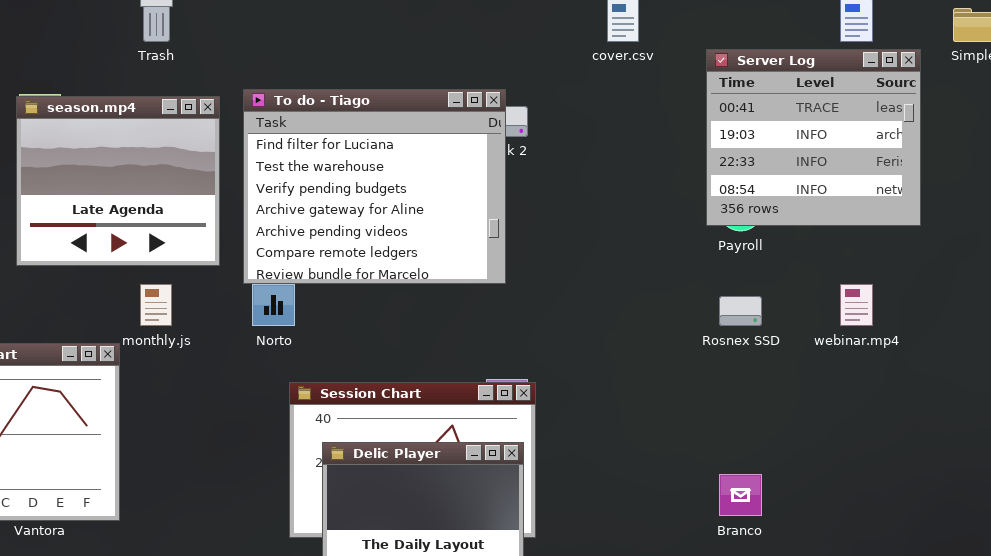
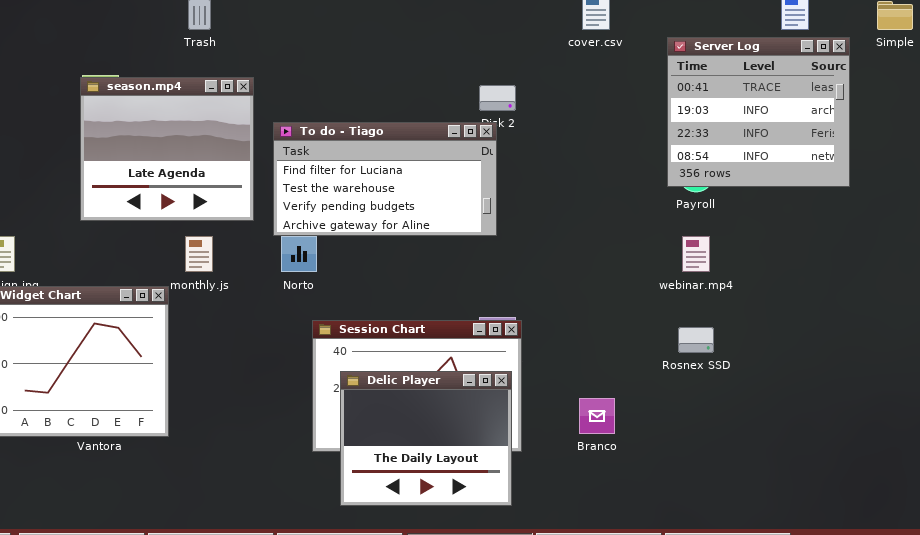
To do - Tiago: [243,89,506,284] -> [273,122,497,236], resized
webinar.mp4: [840,284,873,326] -> [682,236,710,272], moved
Rosnex SSD: [719,296,762,326] -> [678,327,714,353], moved
Branco: [719,474,762,516] -> [579,398,615,434], moved

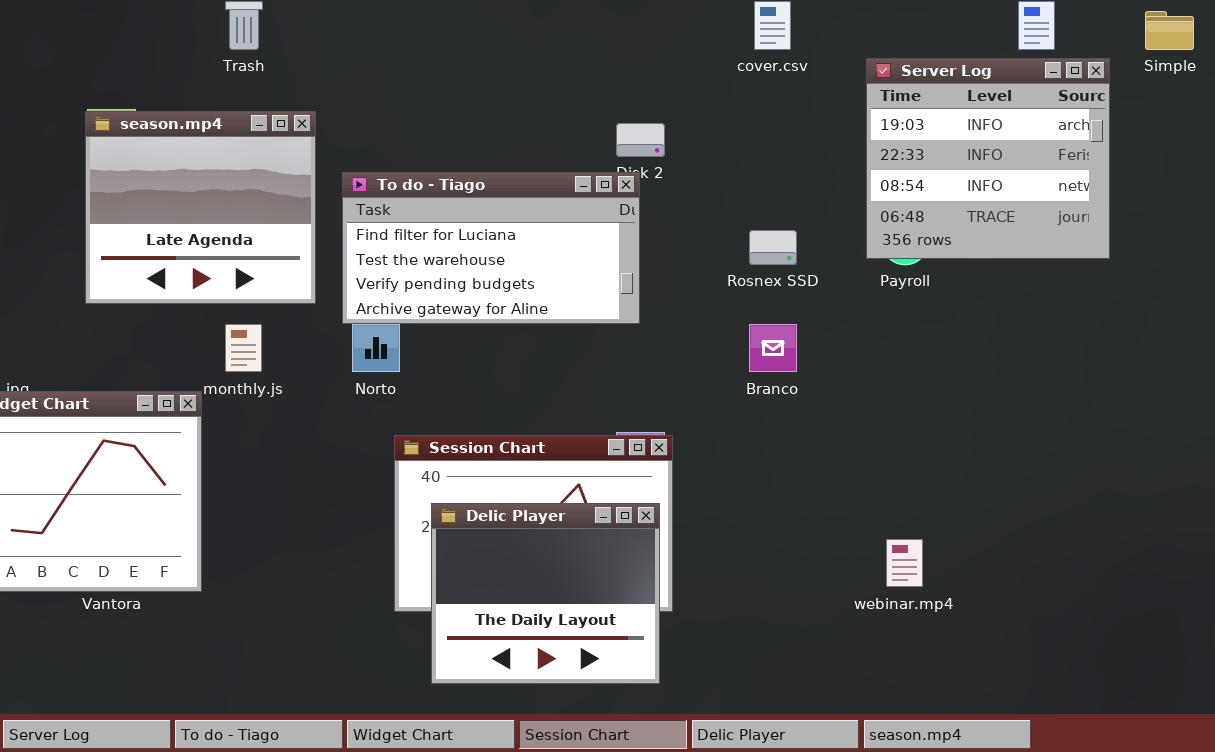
Server Log: [667,37,850,187] -> [866,58,1110,259], scrolled down 1 row
webinar.mp4: [682,236,710,272] -> [886,539,923,587], moved
Rosnex SSD: [678,327,714,353] -> [749,230,797,265], moved
Branco: [579,398,615,434] -> [749,324,797,372], moved

